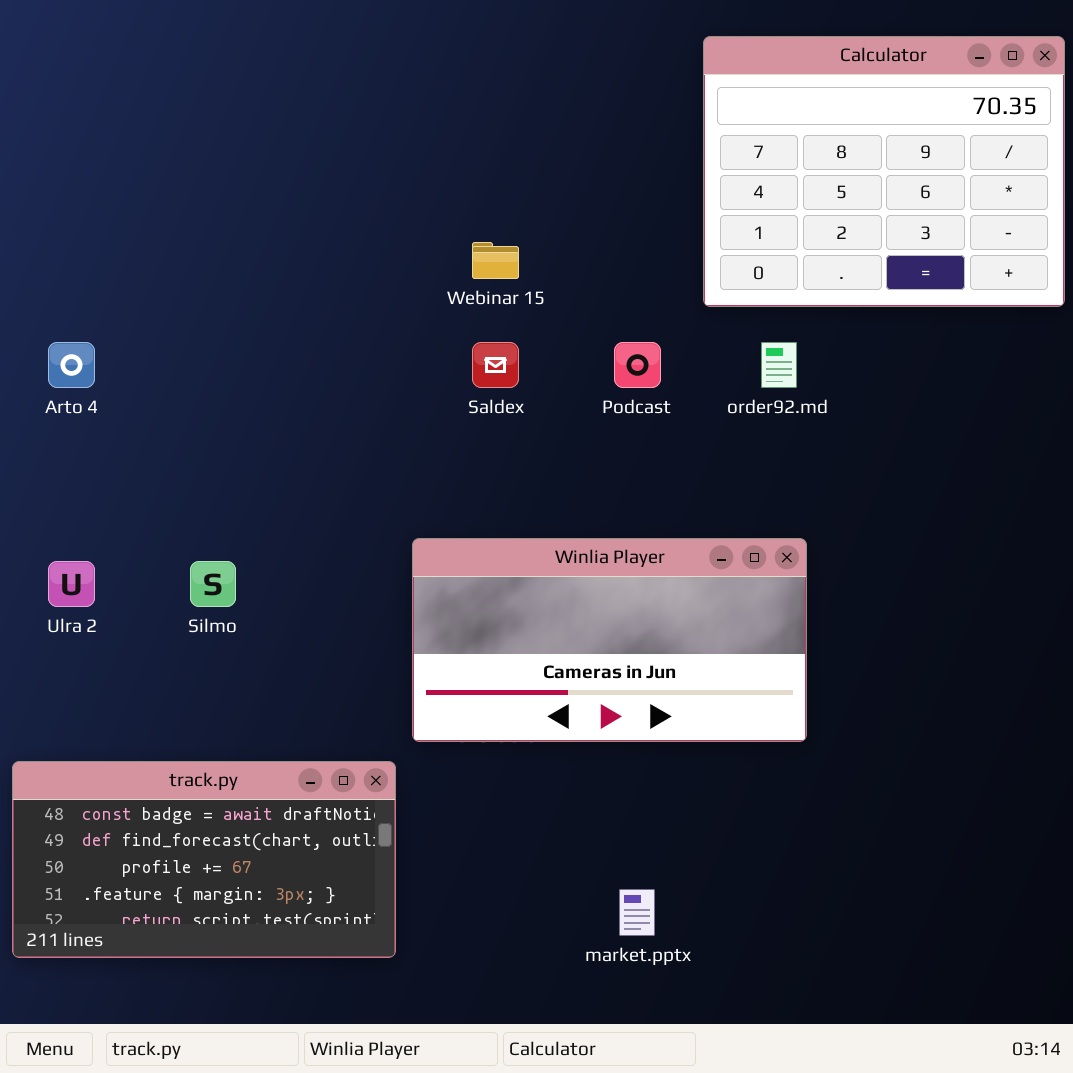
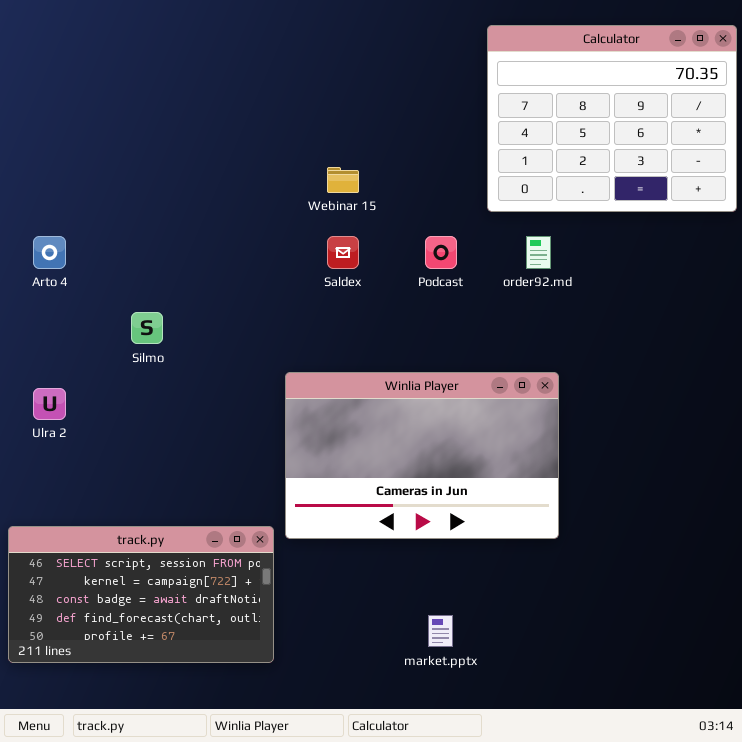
Winlia Player: [412,538,807,742] -> [285,372,559,539], resized
Silmo: [190,561,236,607] -> [131,312,163,344], moved
track.py: [12,761,396,958] -> [8,526,274,663], scrolled up 2 rows

